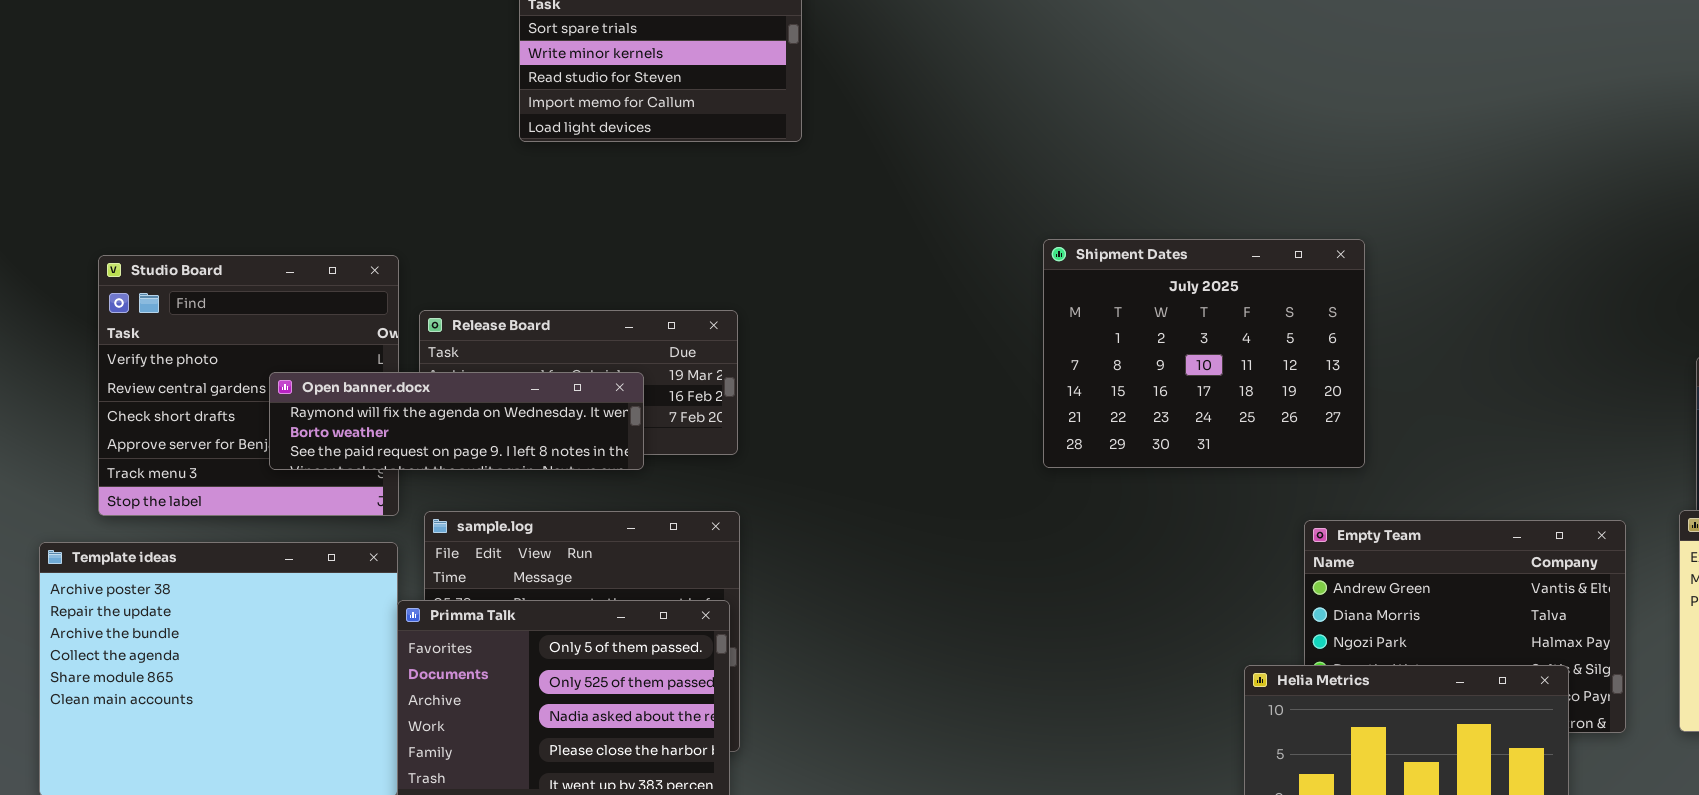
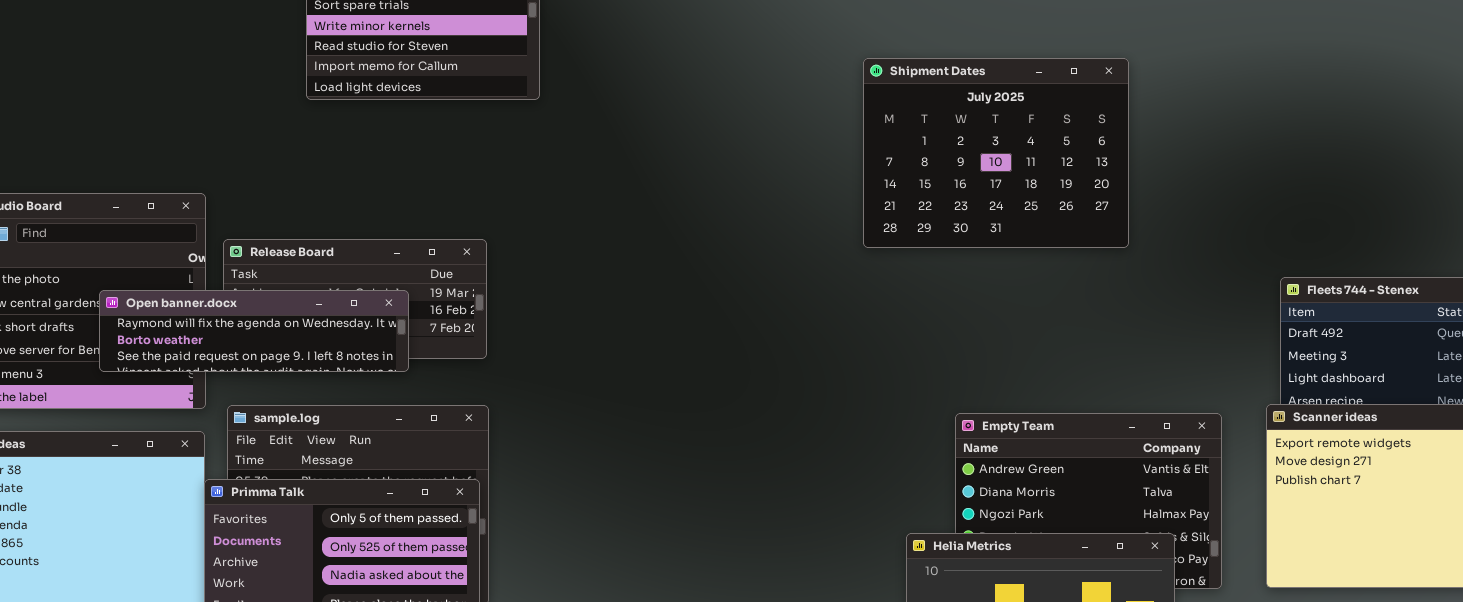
Shipment Dates: [1043,239,1365,468] -> [863,58,1129,248], moved

